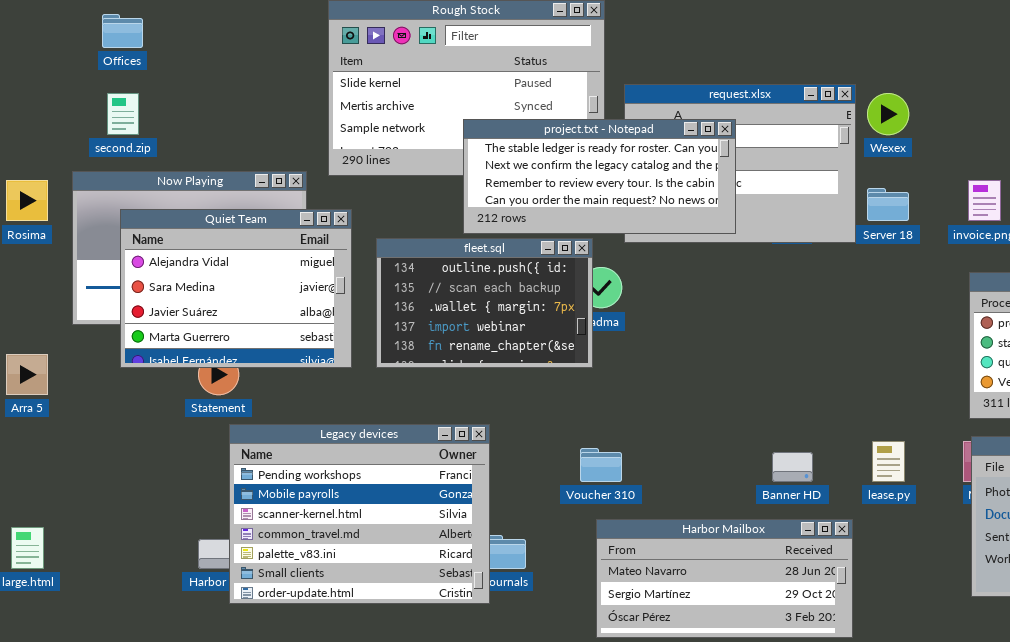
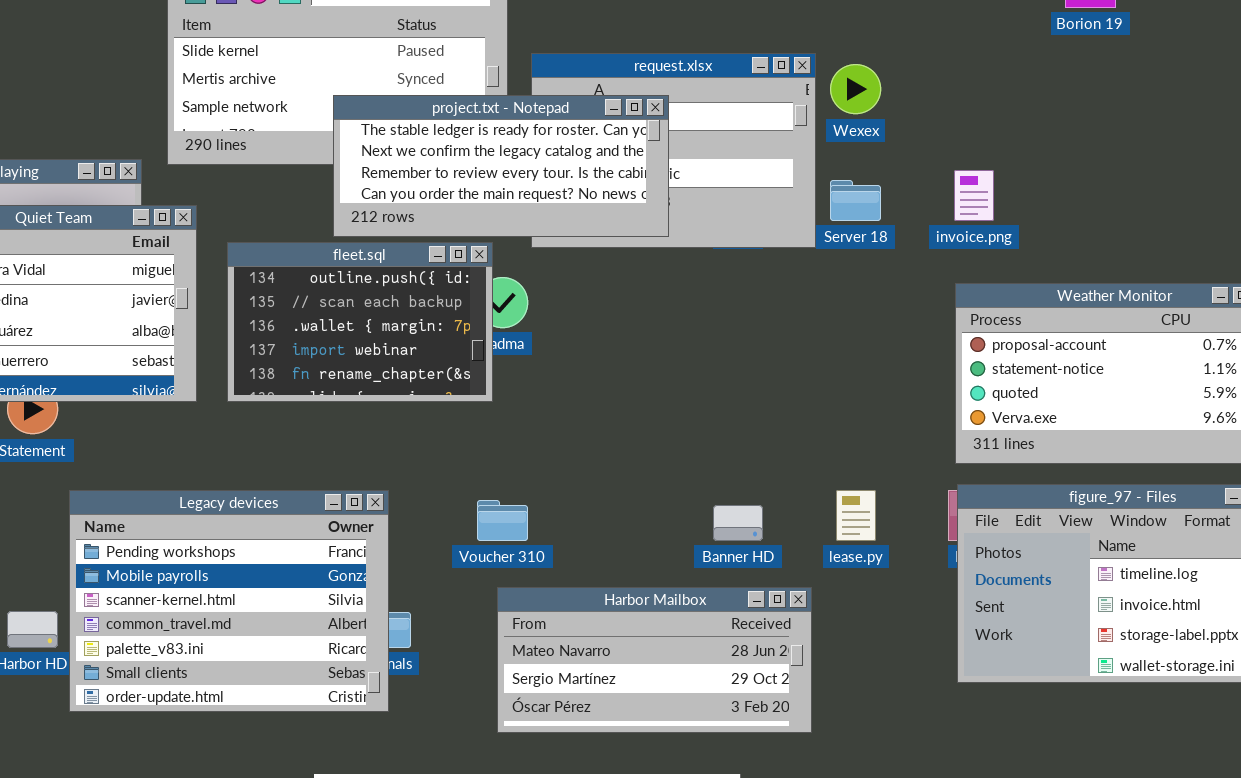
Legacy devices: [229,424,490,604] -> [69,490,389,712], moved

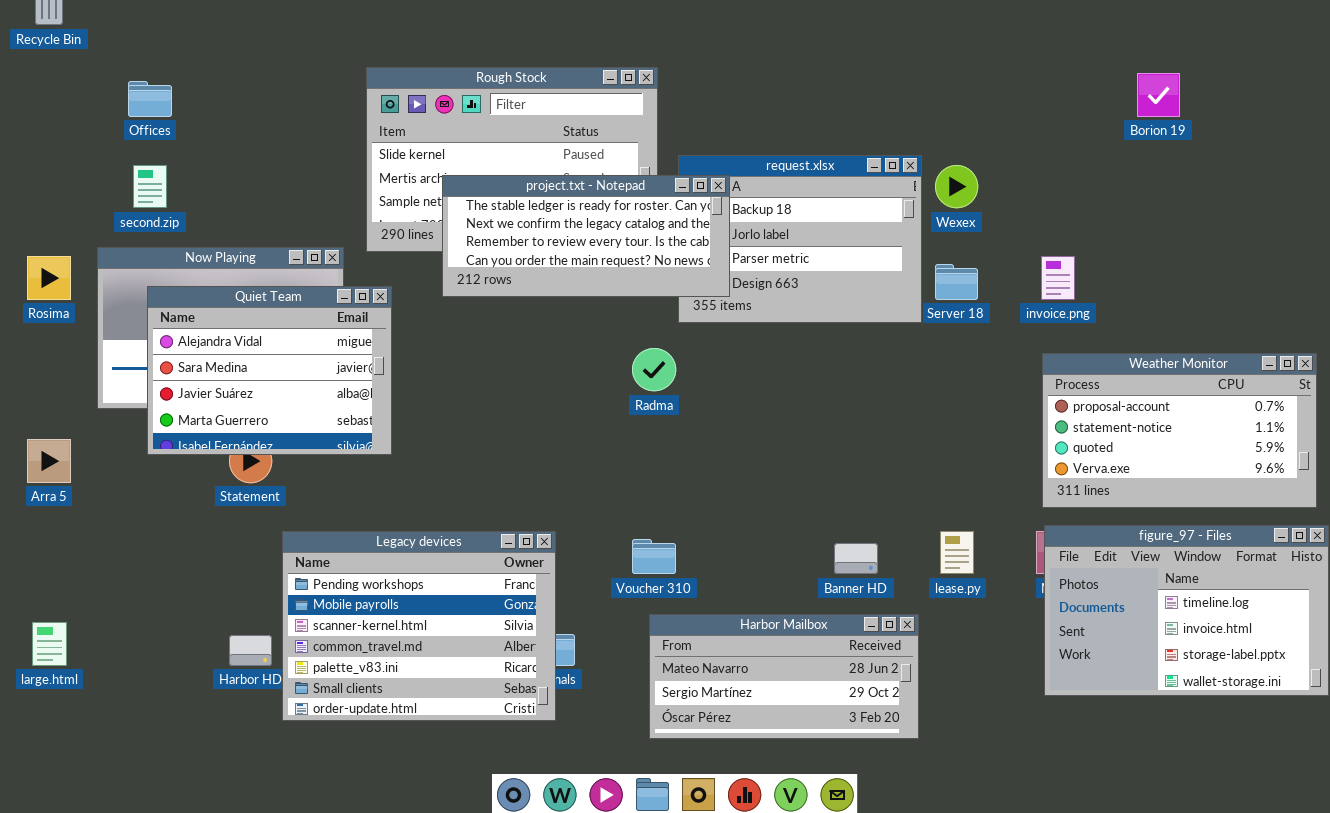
project.txt - Notepad: [333,95,669,237] -> [442,175,730,297], moved
fleet.sql: [227,242,493,402] -> none, closed

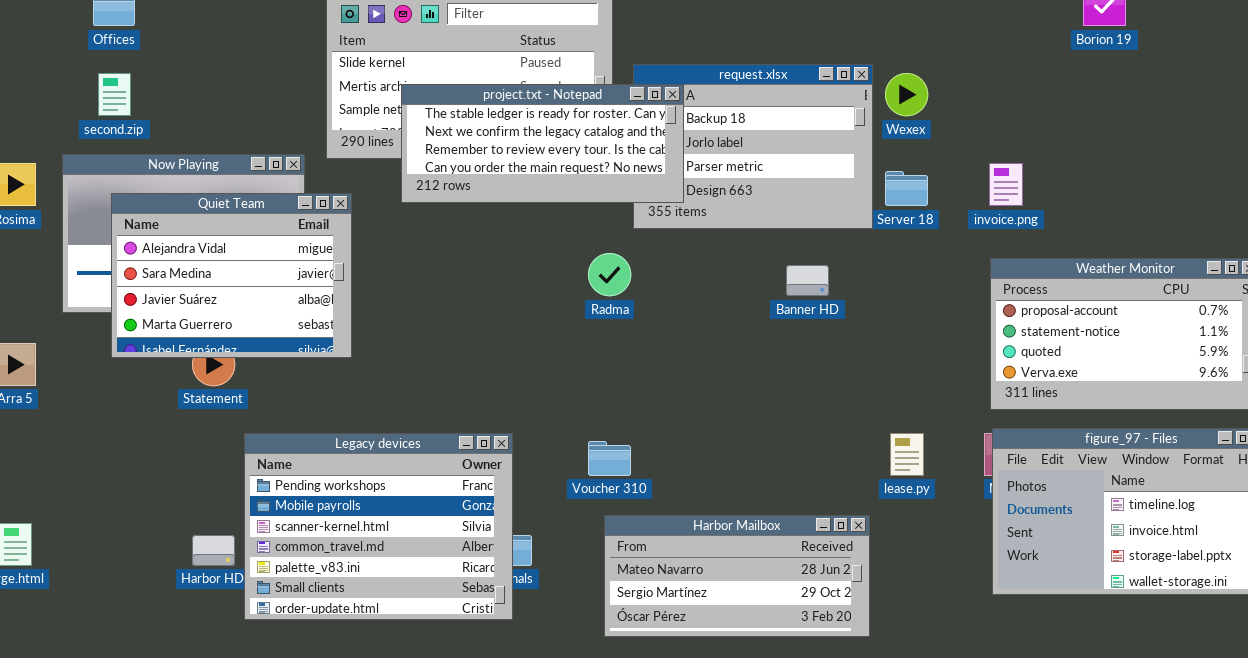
Banner HD: [834,543,878,574] -> [786,265,829,296], moved

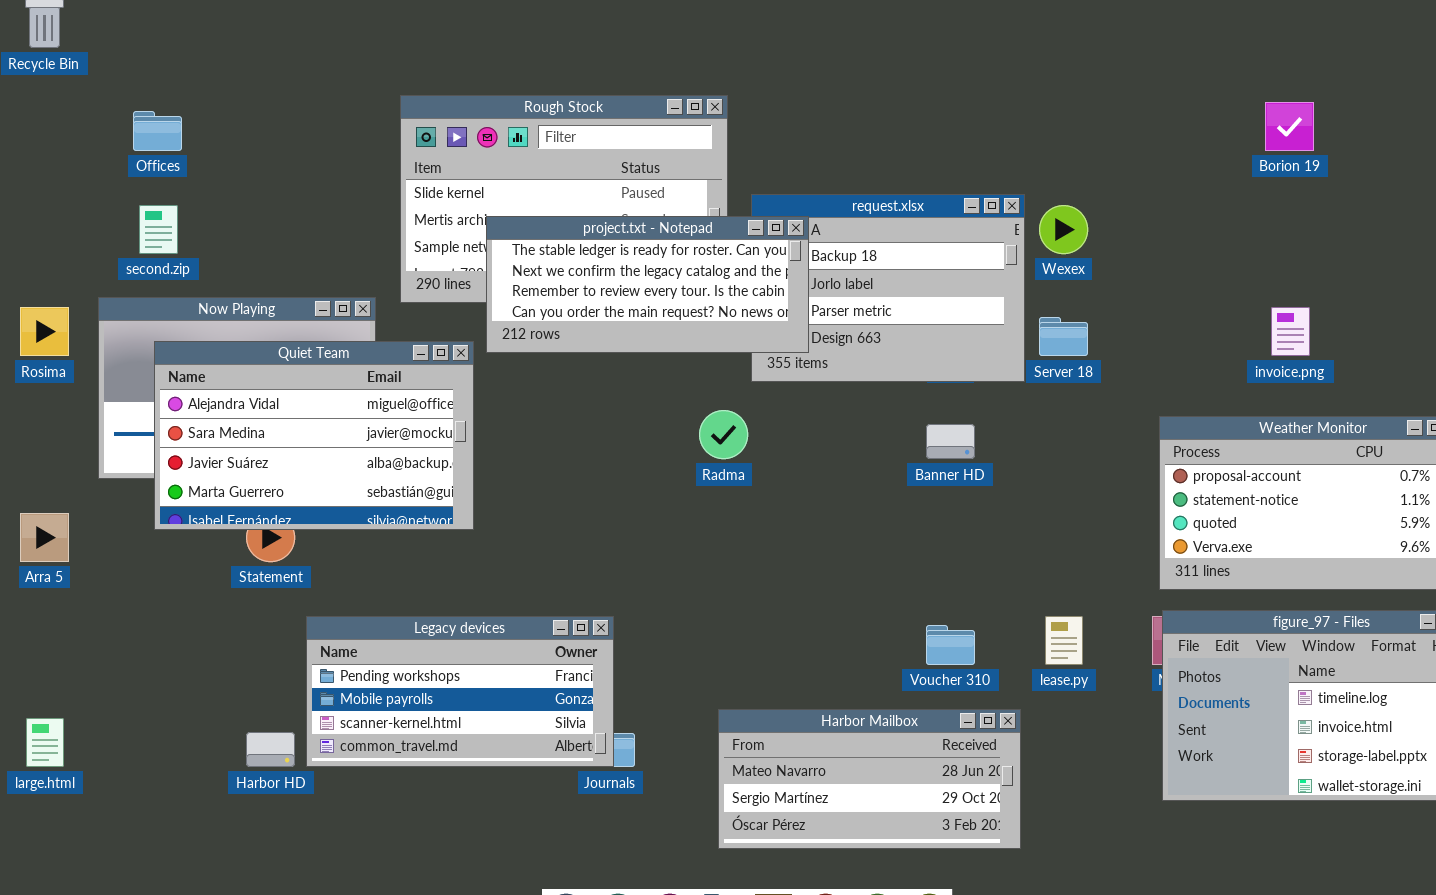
invoice.png: [989,163,1023,206] -> [1271,307,1310,356], moved
Quiet Team: [111,193,352,358] -> [154,341,474,530], resized
Legacy devices: [244,433,513,620] -> [306,616,614,767], resized
Voucher 310: [588,441,631,476] -> [926,625,975,665], moved

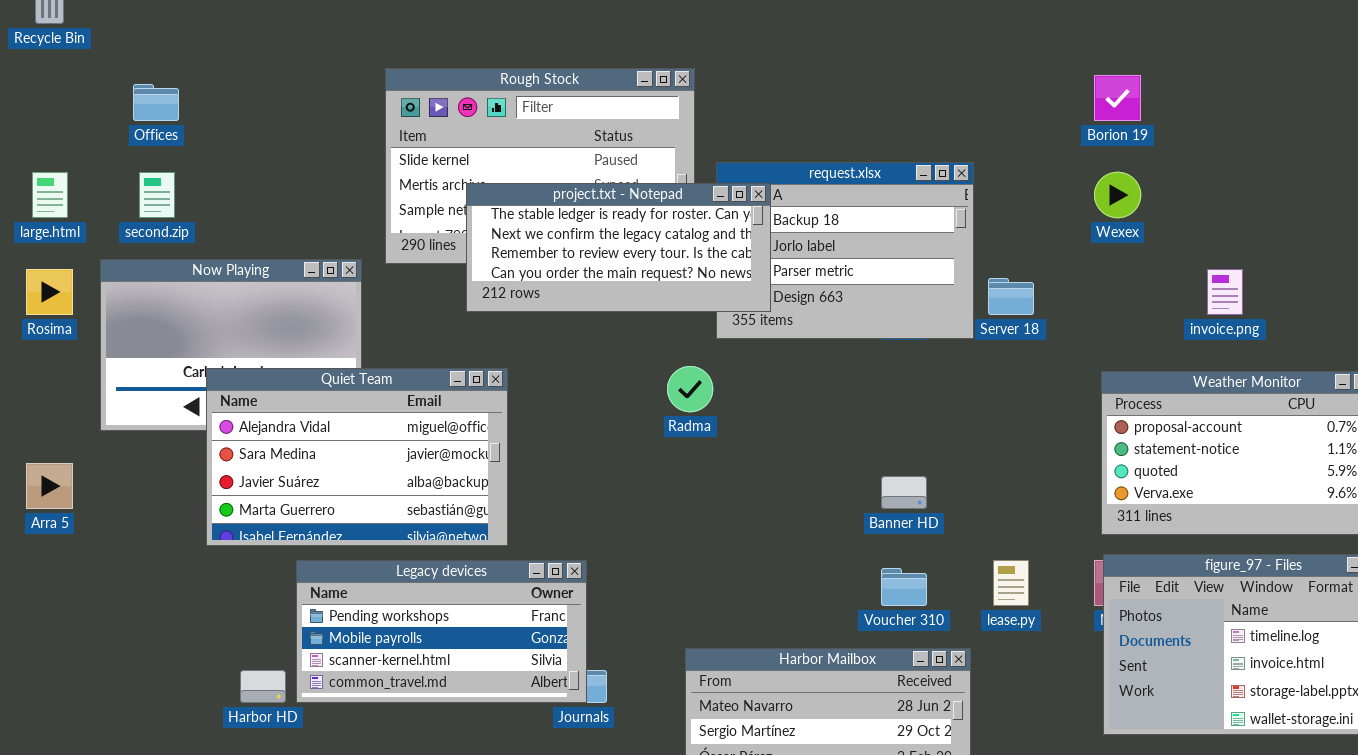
Borion 19: [1265,102,1314,151] -> [1094,75,1141,121], moved
Wexex: [1039,205,1088,254] -> [1094,172,1141,218], moved
Quiet Team: [154,341,474,530] -> [206,368,508,546], moved
Banner HD: [926,424,975,459] -> [881,476,927,509], moved
large.html: [26,718,64,767] -> [32,172,68,218], moved

